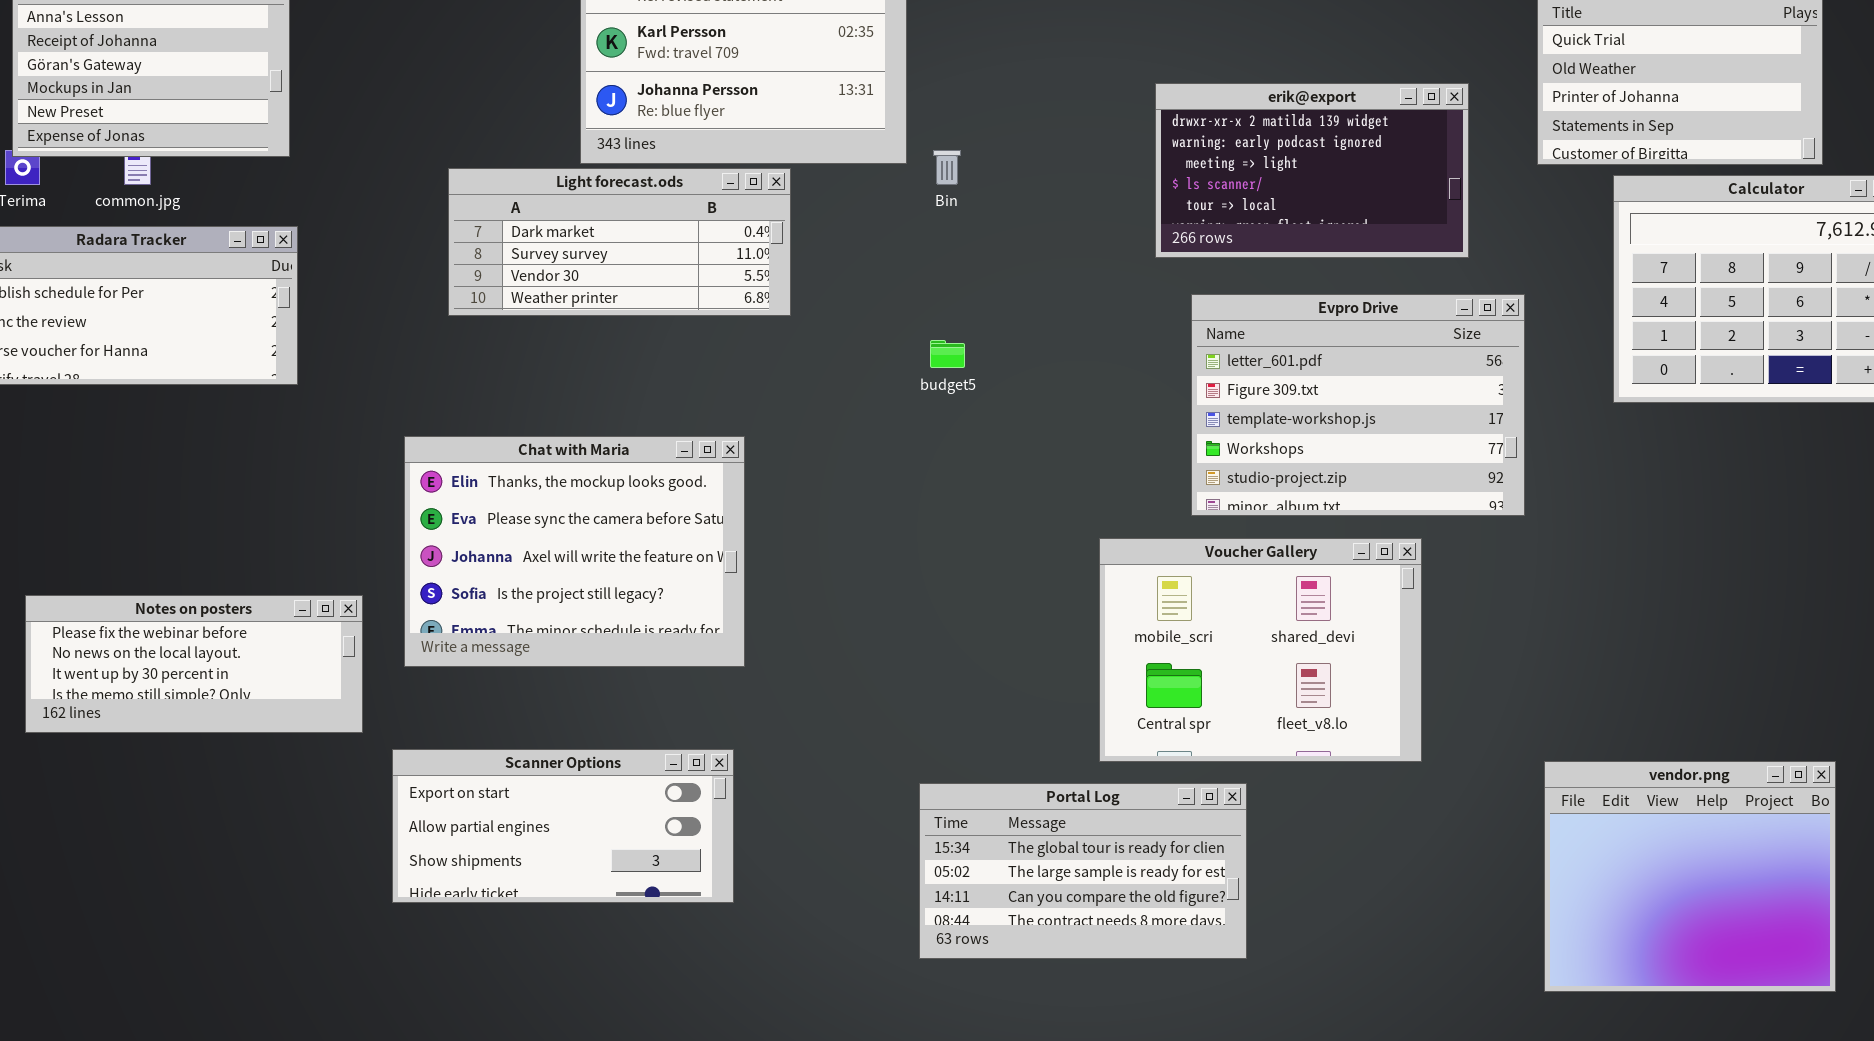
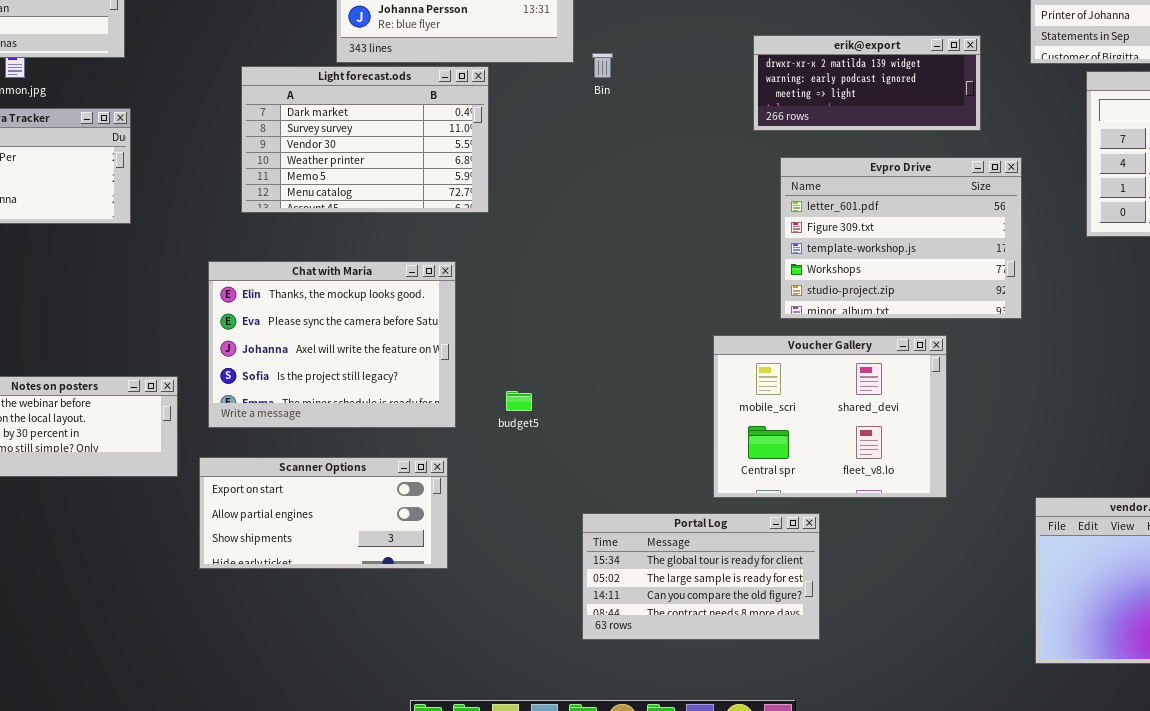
erik@export: [1155,83,1469,258] -> [753,35,981,131], resized
Light forecast.ods: [448,168,791,316] -> [241,66,489,213], resized
budget5: [930,340,965,368] -> [506,391,532,411], moved
Scanner Options: [392,749,734,903] -> [199,457,448,569], moved

